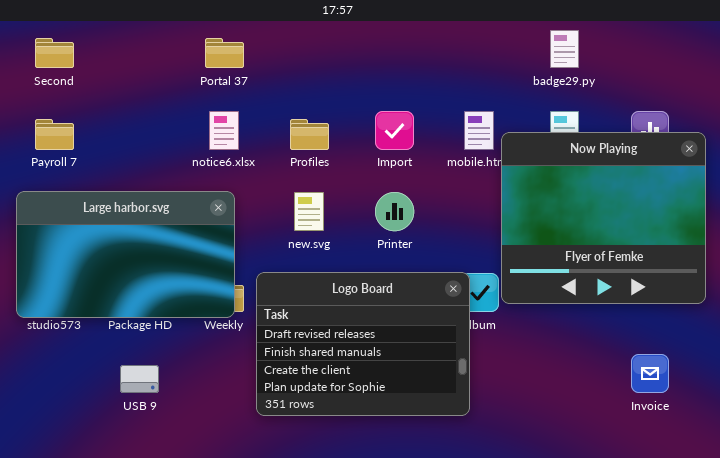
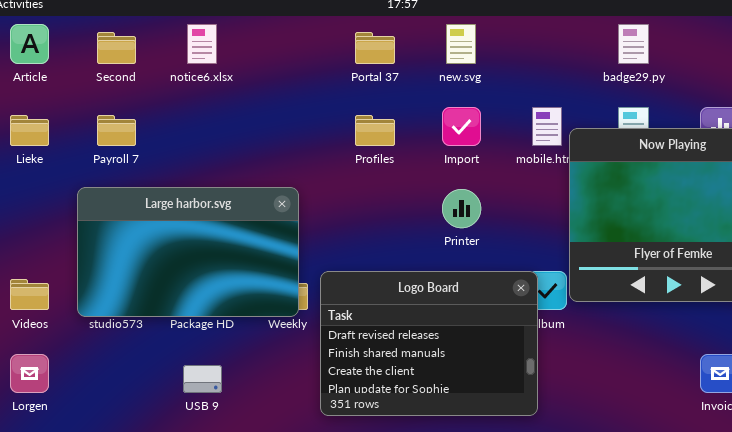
Portal 37: [205,38,244,68] -> [355,32,395,64], moved
notice6.xlsx: [209,111,239,150] -> [187,24,217,64], moved
new.svg: [294,192,324,231] -> [446,24,476,64], moved

